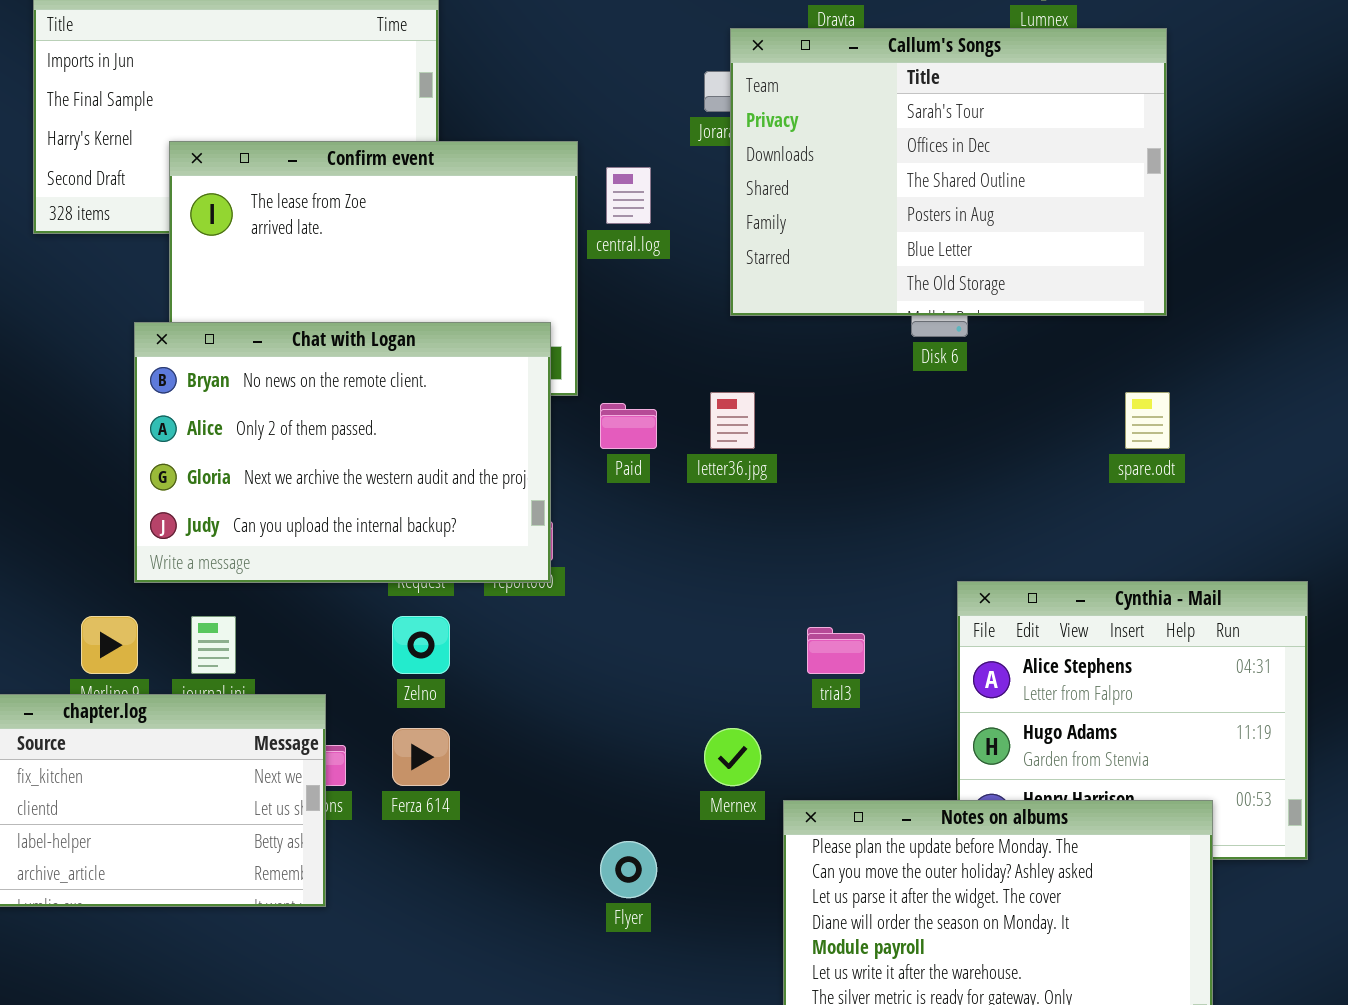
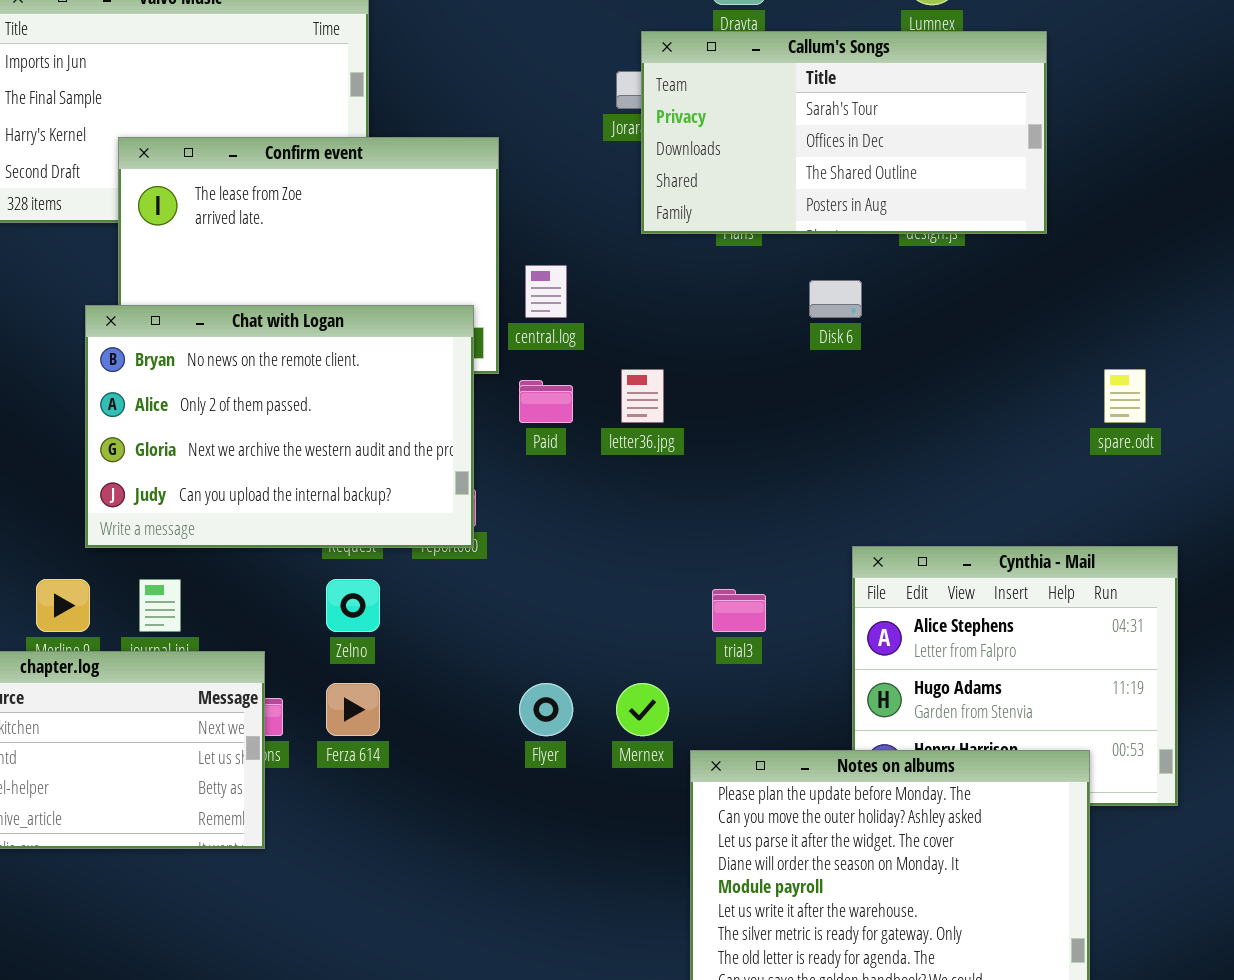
Callum's Songs: [730,28,1167,316] -> [641,31,1047,234], resized
central.log: [606,167,651,224] -> [525,265,567,318], moved
spare.odt: [1125,392,1170,449] -> [1104,369,1146,423], moved
Flyer: [600,841,657,898] -> [519,683,573,736], moved

